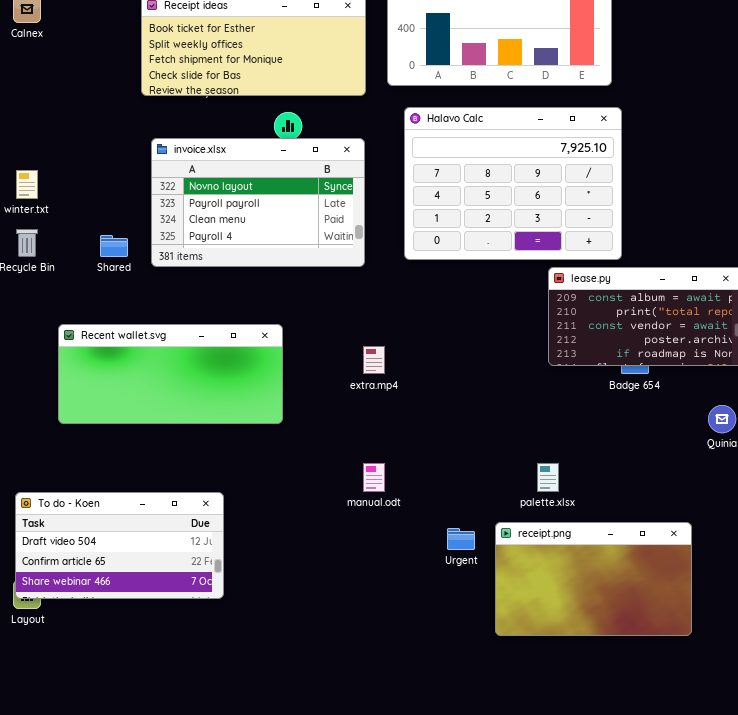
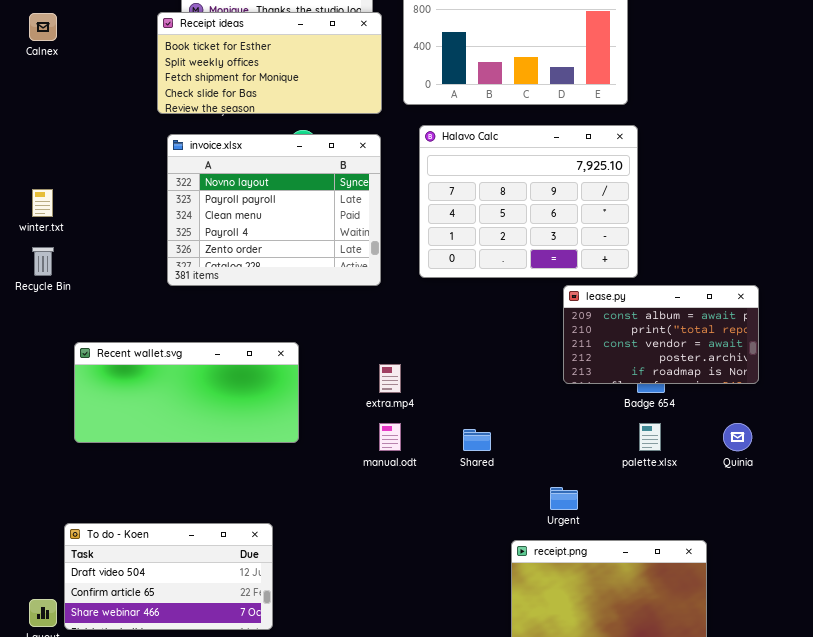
invoice.xlsx: [151,138,365,267] -> [167,134,381,286], resized
Shared: [100,235,128,257] -> [463,429,491,451], moved
manual.odt: [363,463,385,492] -> [379,423,401,451], moved
palette.xlsx: [537,463,559,492] -> [639,423,661,451], moved
To do - Koen: [15,492,224,599] -> [64,523,273,630], moved
Urgent: [447,528,475,550] -> [550,487,578,510], moved

